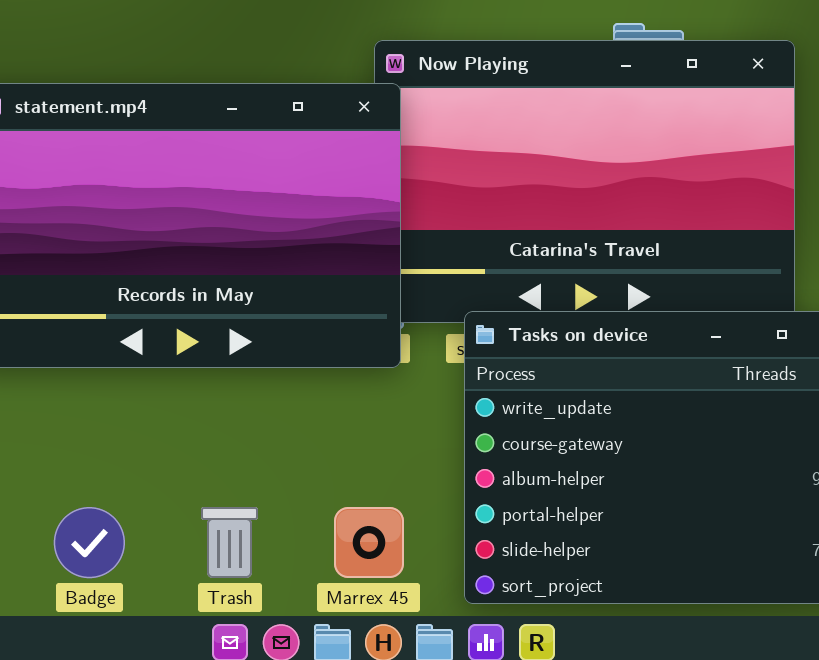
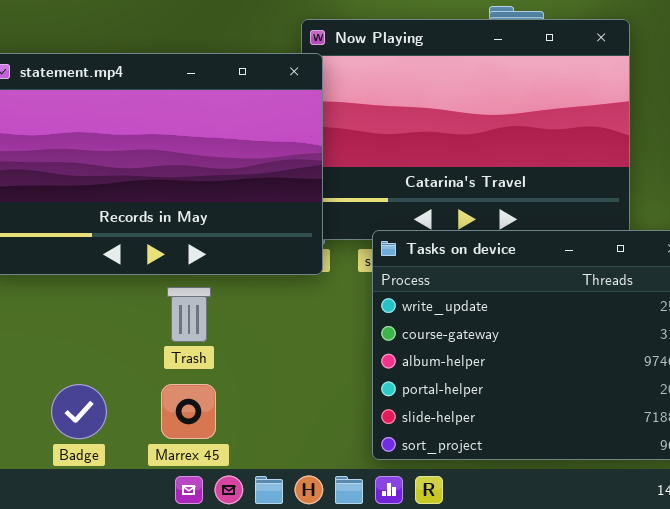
Trash: [201,507,258,578] -> [167,287,211,342], moved
Marrex 45: [334,507,404,578] -> [161,384,216,439], moved

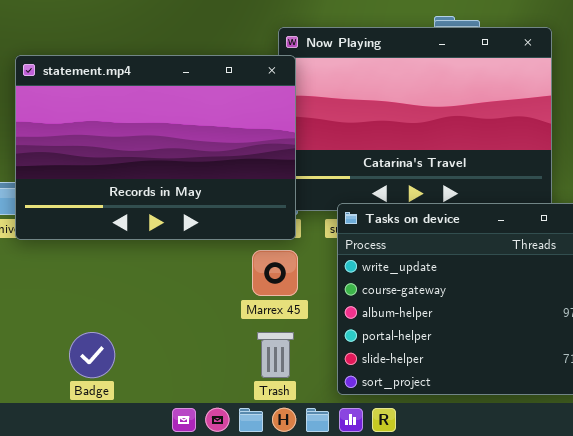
Trash: [167,287,211,342] -> [257,332,294,378], moved
Marrex 45: [161,384,216,439] -> [252,250,298,296], moved

